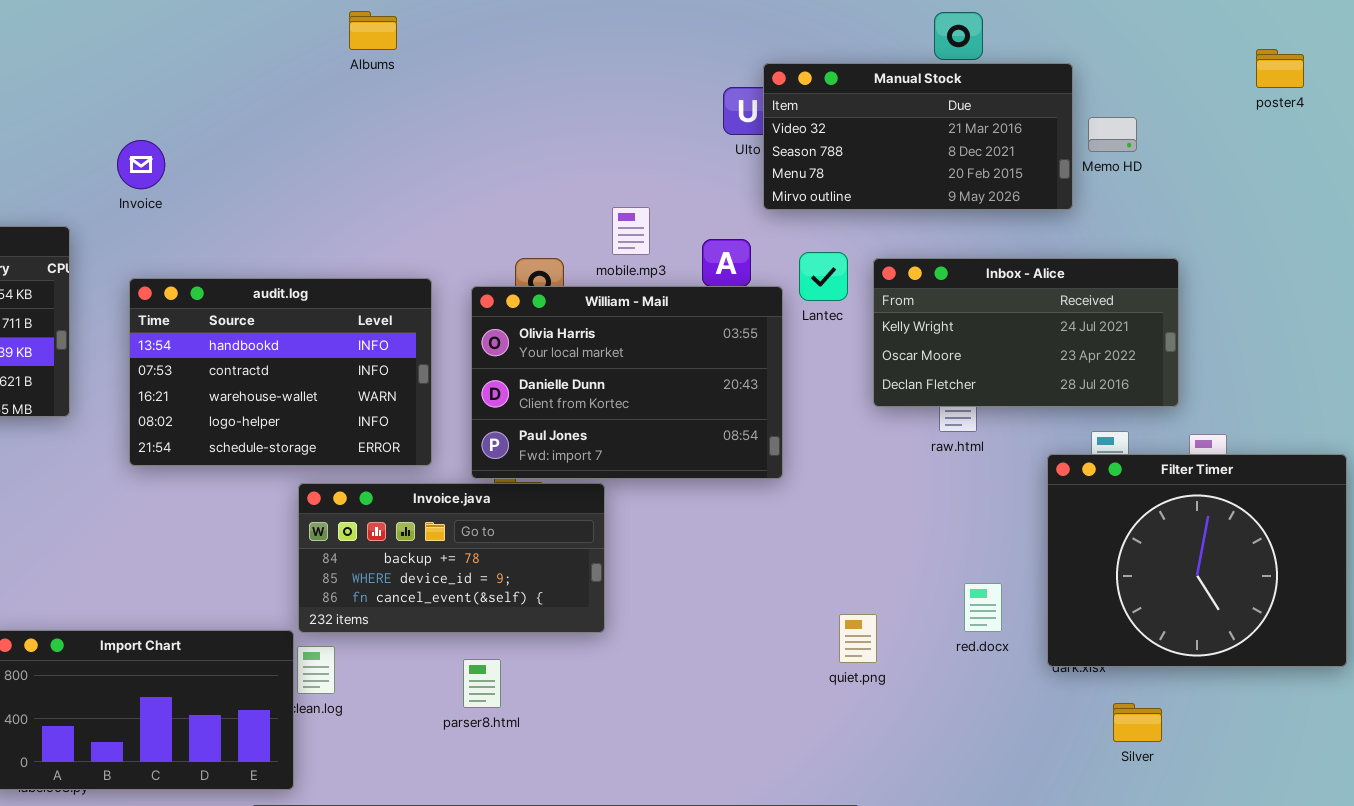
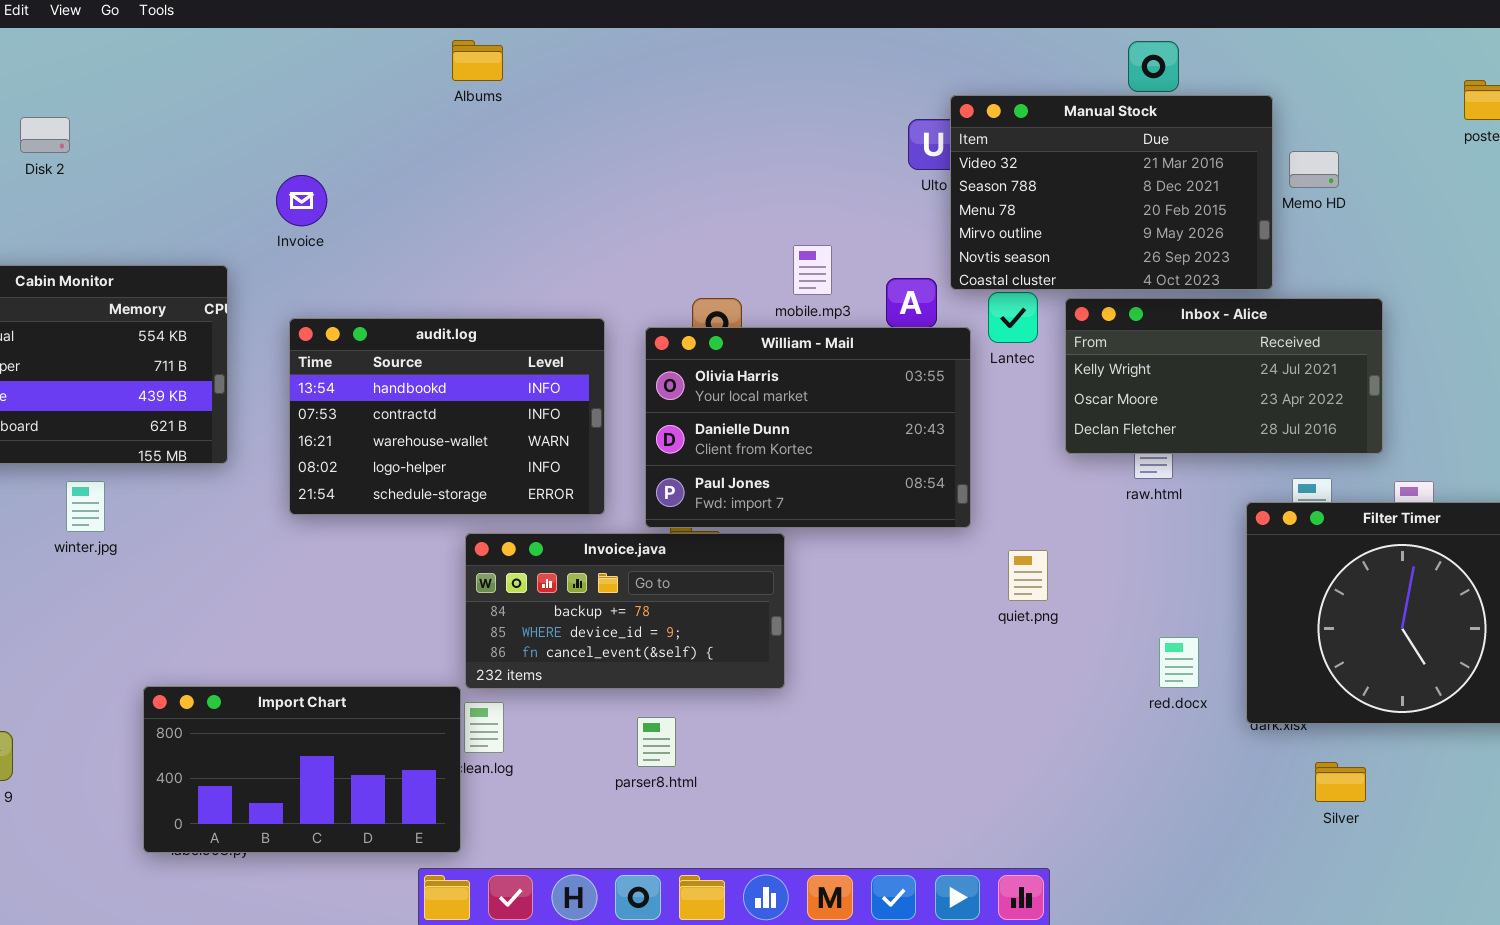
Albums: [349,11,397,50] -> [452,40,503,81], moved
Manual Stock: [763,63,1073,210] -> [950,95,1273,290], resized
quiet.png: [839,614,877,663] -> [1008,550,1048,601], moved

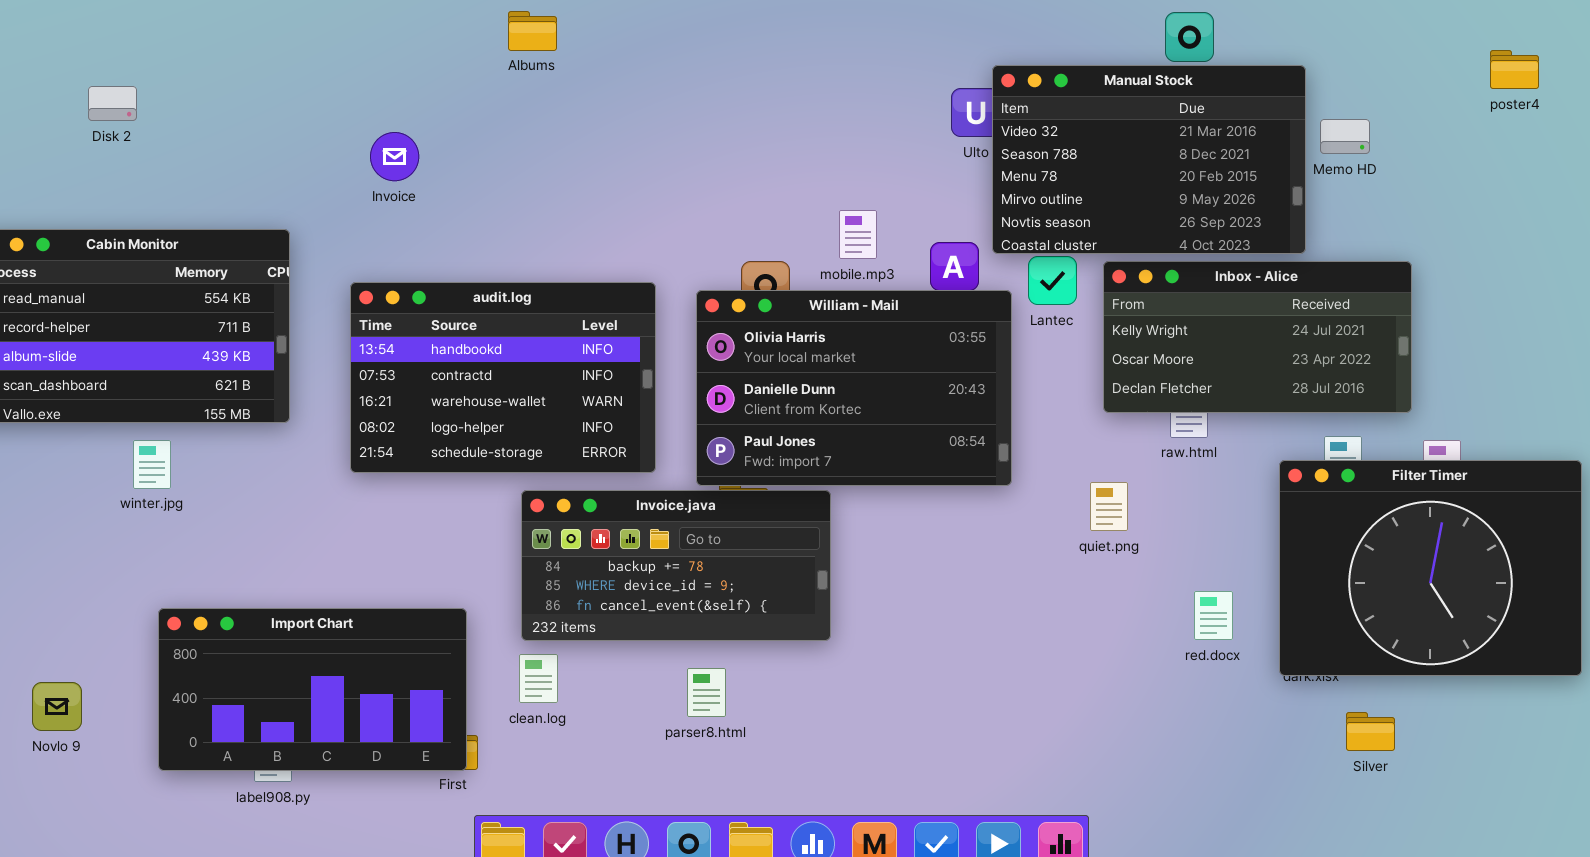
Invoice: [276,175,327,226] -> [370,132,419,181], moved
quiet.png: [1008,550,1048,601] -> [1090,482,1128,531], moved
Import Chart: [143,686,461,853] -> [158,608,467,771], moved

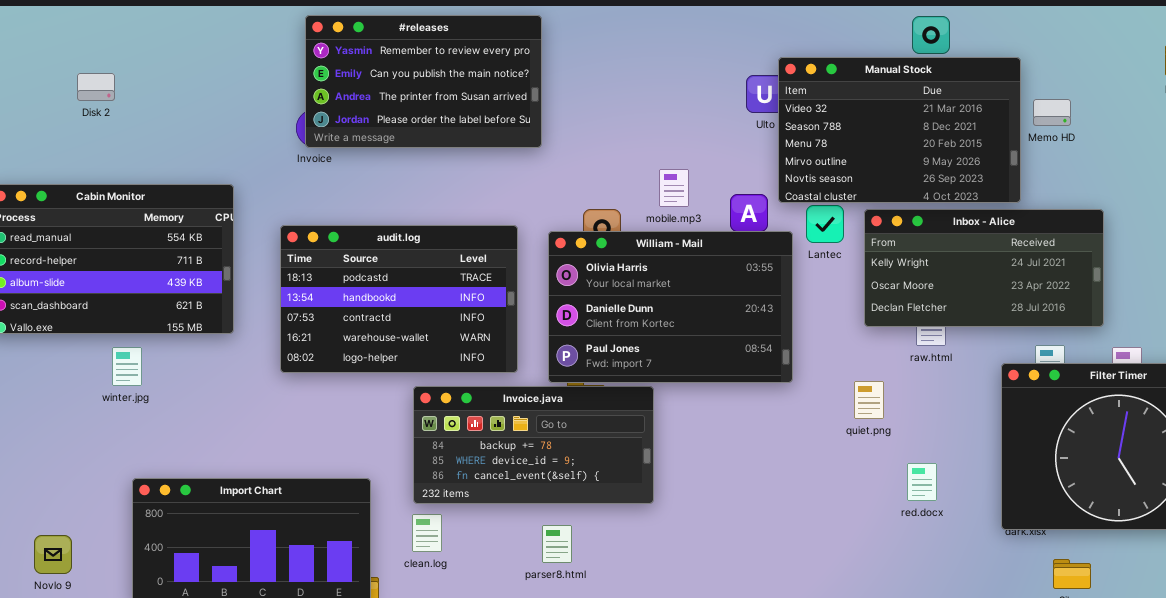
#releases: none -> [305,15,542,148], opened
audit.log: [350,282,656,473] -> [280,225,518,373], scrolled up 1 row
red.docx: [1194,591,1233,640] -> [907,463,937,501], moved

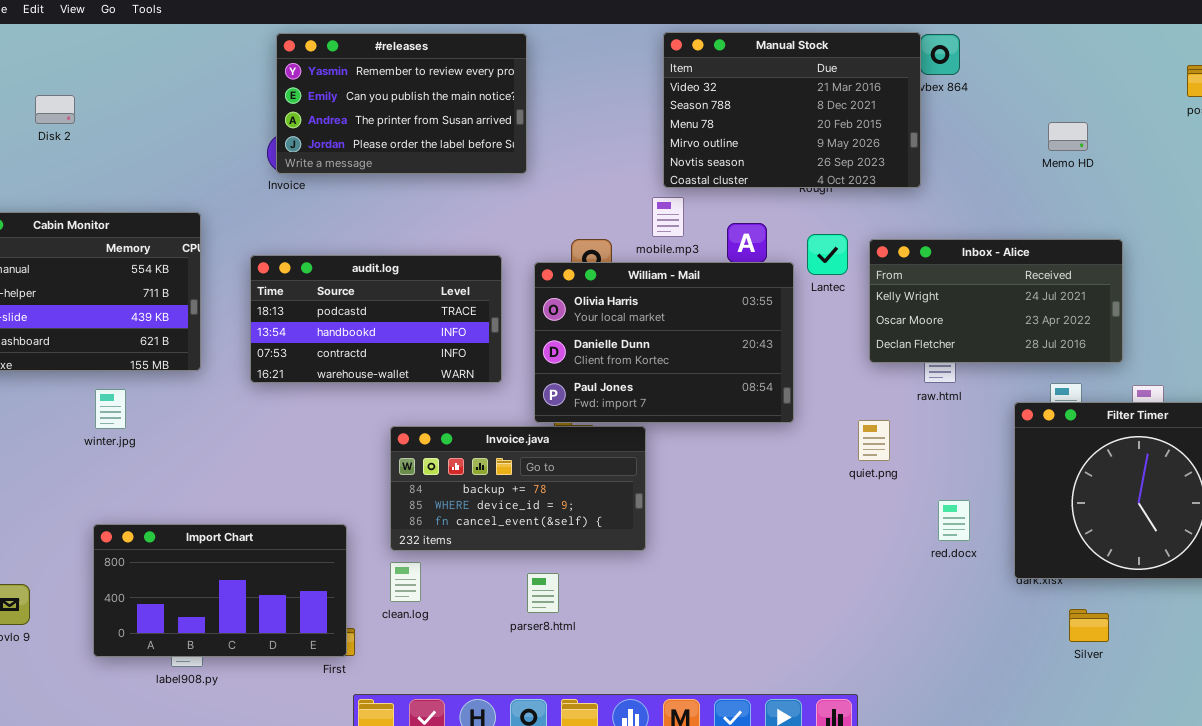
Manual Stock: [778,57,1021,203] -> [663,32,921,188], moved
audit.log: [280,225,518,373] -> [250,255,502,383], resized
winter.jpg: [112,347,142,386] -> [95,389,126,429], moved
red.docx: [907,463,937,501] -> [938,500,970,541], moved

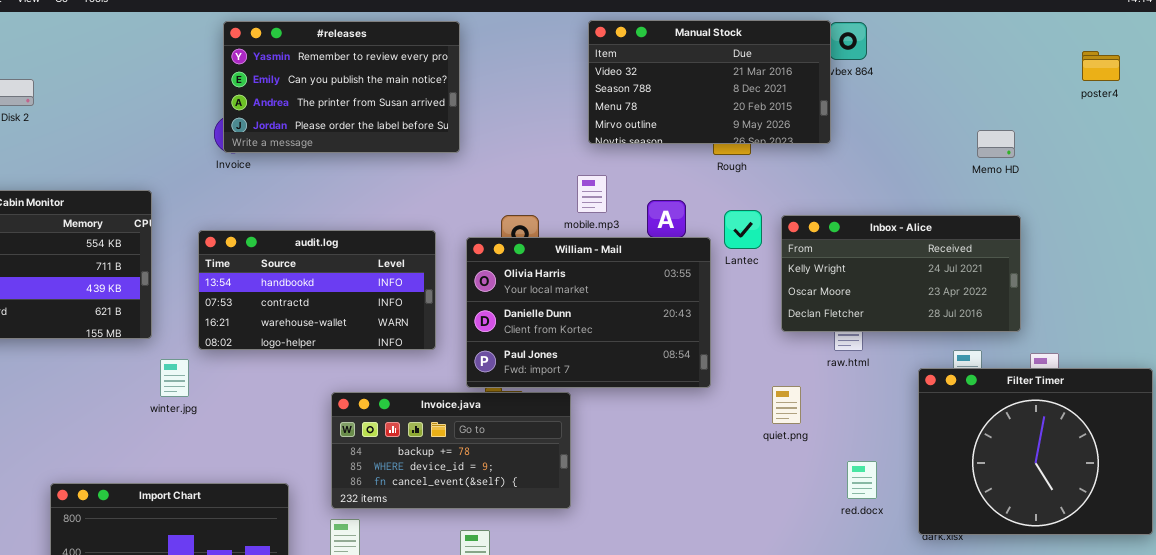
Manual Stock: [663,32,921,188] -> [588,20,831,144], resized
Memo HD: [1048,122,1088,151] -> [977,130,1015,158], moved
audit.log: [250,255,502,383] -> [198,230,436,350], scrolled down 1 row
winter.jpg: [95,389,126,429] -> [160,359,189,397], moved

